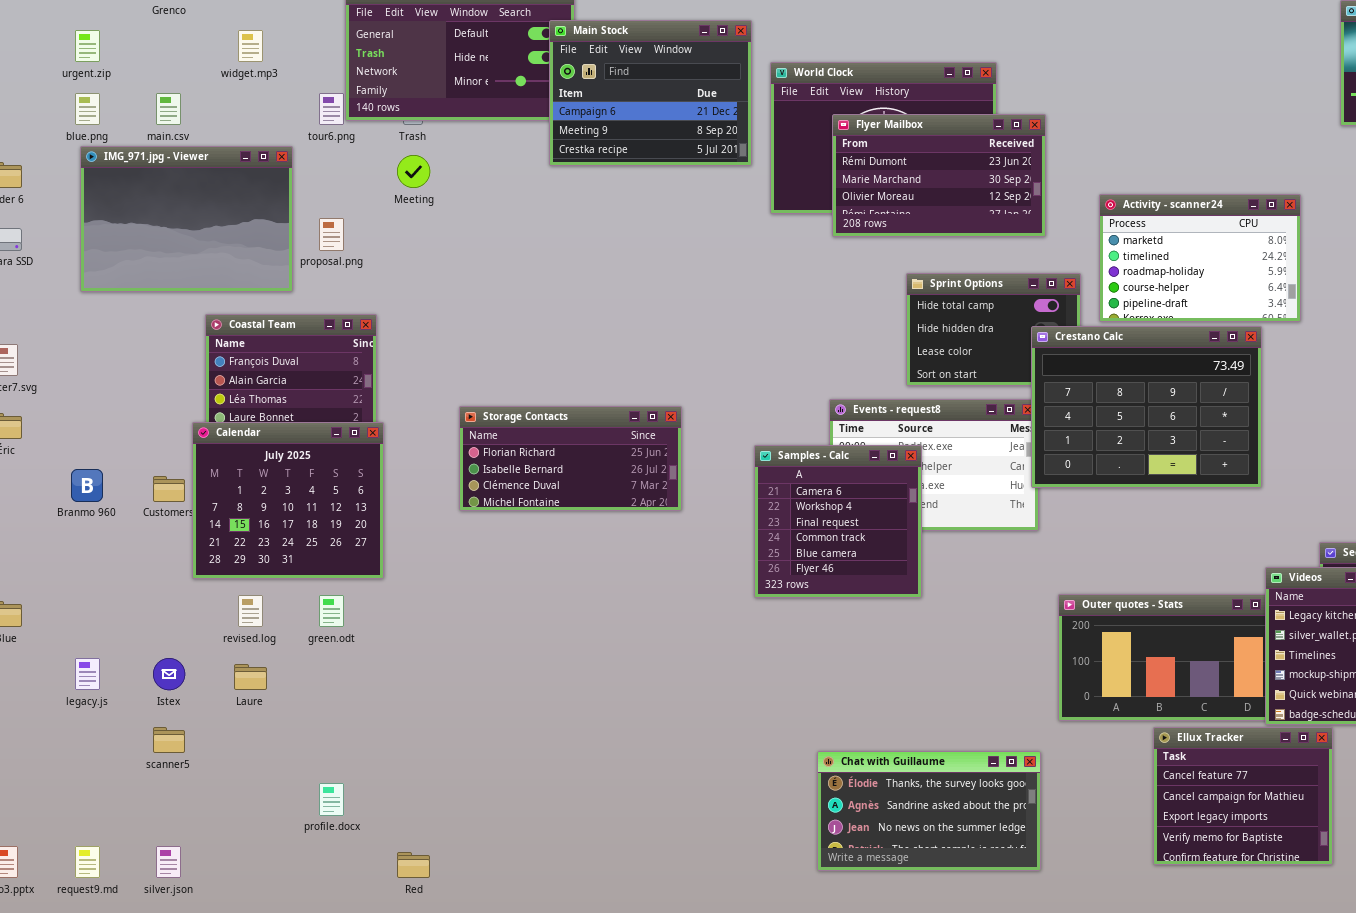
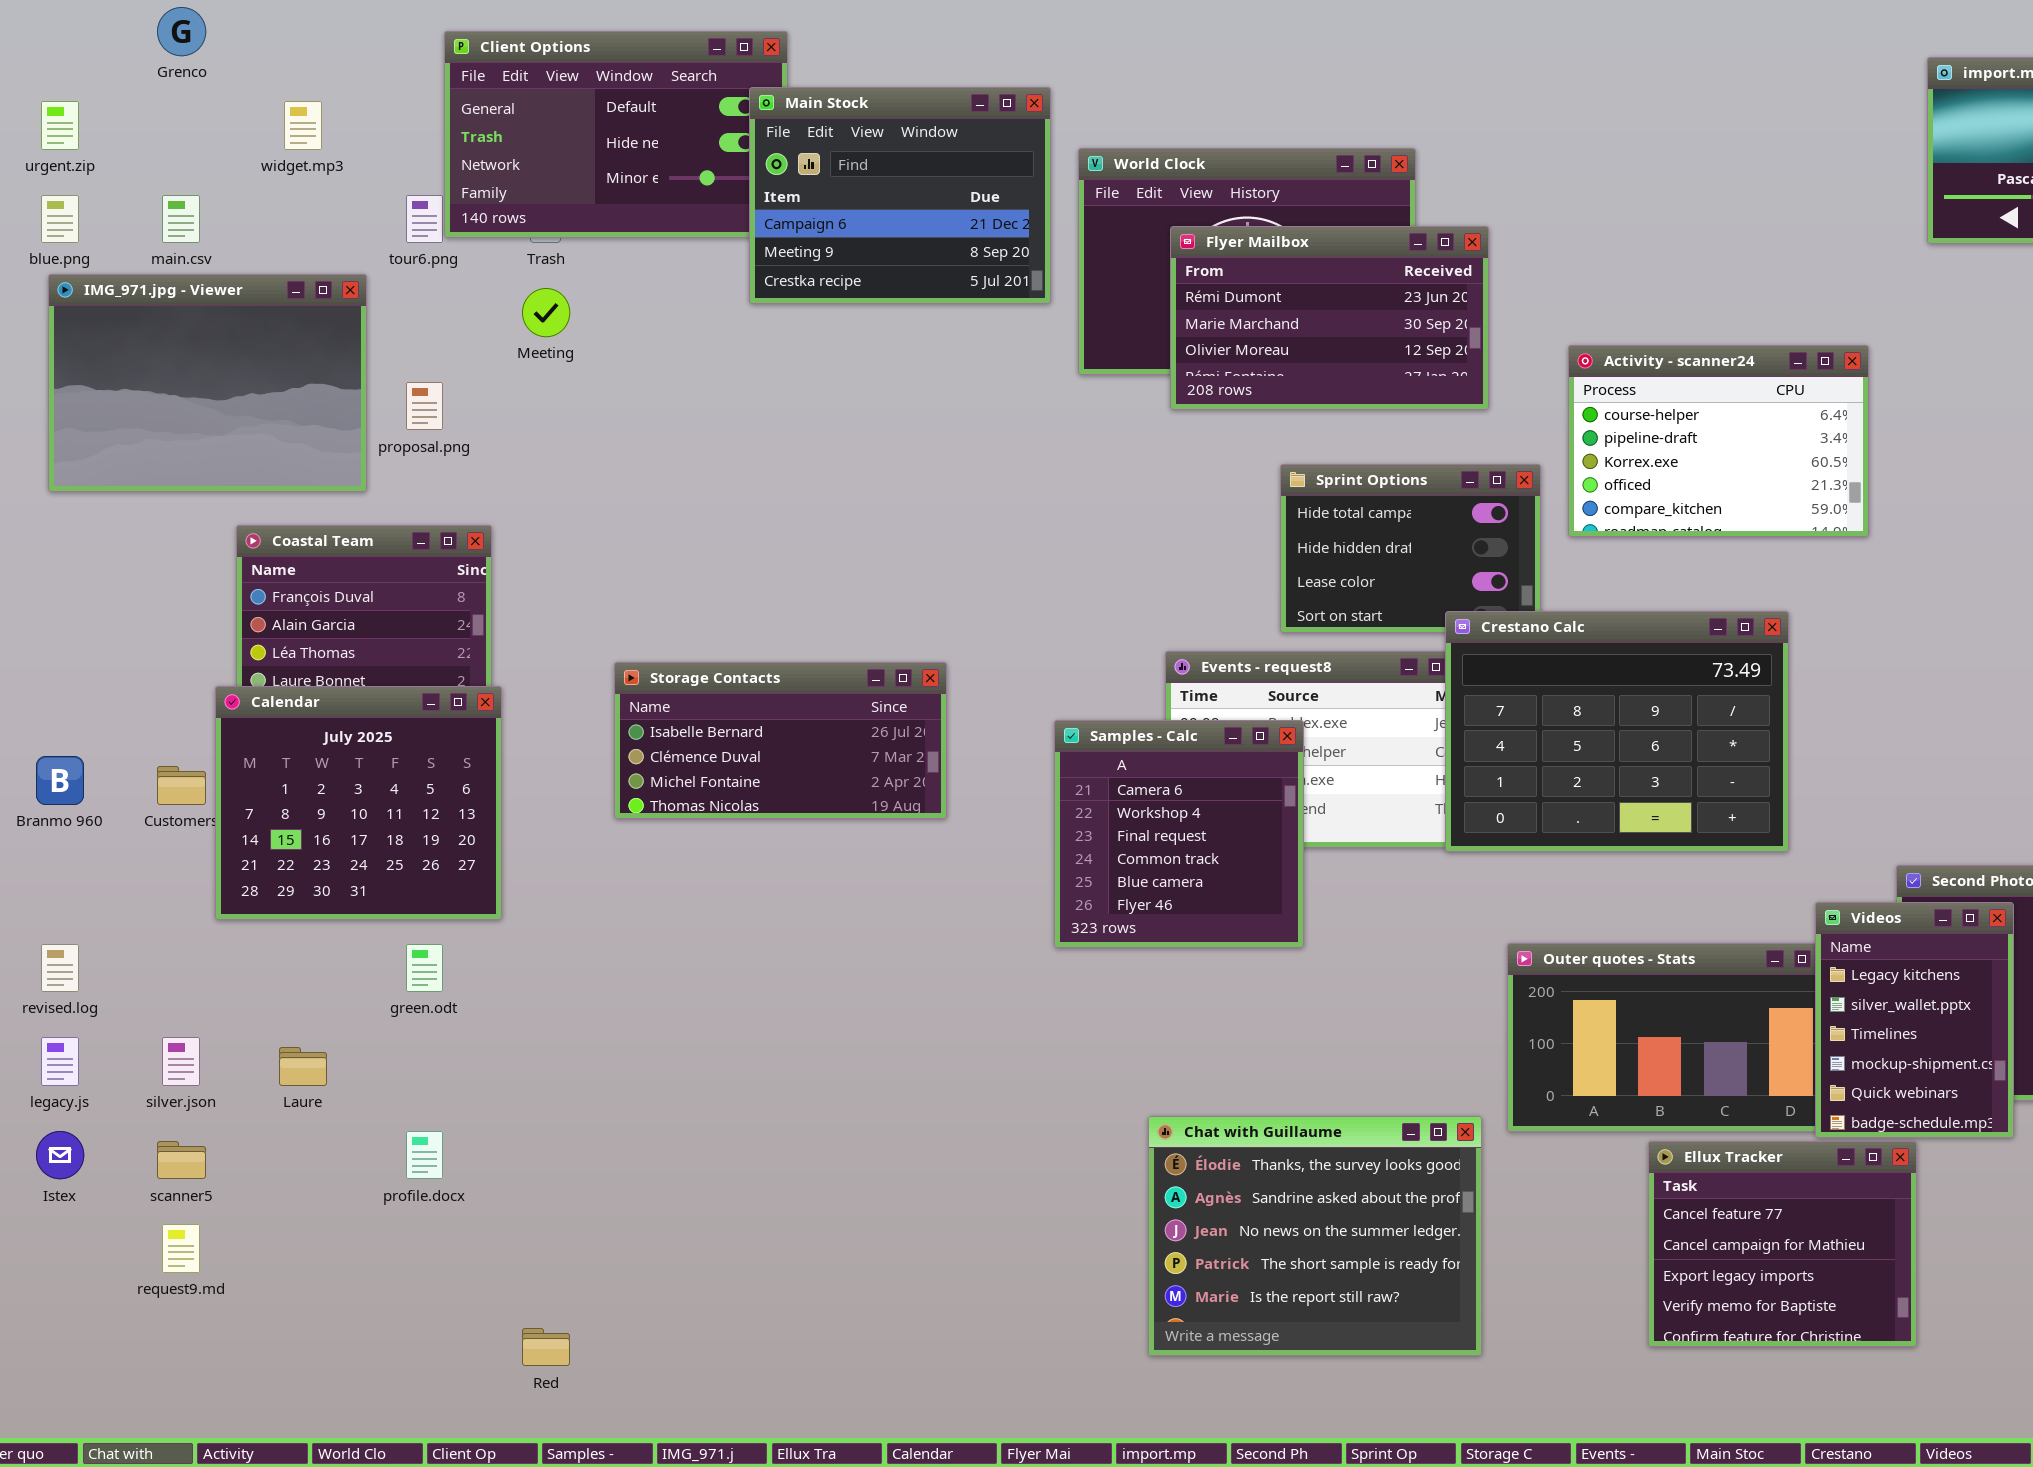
Activity - scanner24: [1099,194,1301,322] -> [1568,345,1869,537], scrolled down 3 rows
Crestano Calc: [1031,326,1262,488] -> [1445,611,1789,852], moved
Storage Contacts: [459,406,682,511] -> [614,662,947,819], scrolled down 1 row
revised.log: [238,595,263,627] -> [41,944,79,992], moved
Istex: [153,658,185,690] -> [36,1131,84,1179], moved
Chat with Guillaume: [817,751,1041,871] -> [1148,1116,1482,1356], resized
profile.docx: [319,783,344,816] -> [406,1131,443,1179], moved
request9.md: [75,846,100,878] -> [162,1224,200,1273], moved
silver.json: [156,846,181,878] -> [162,1037,200,1086], moved

